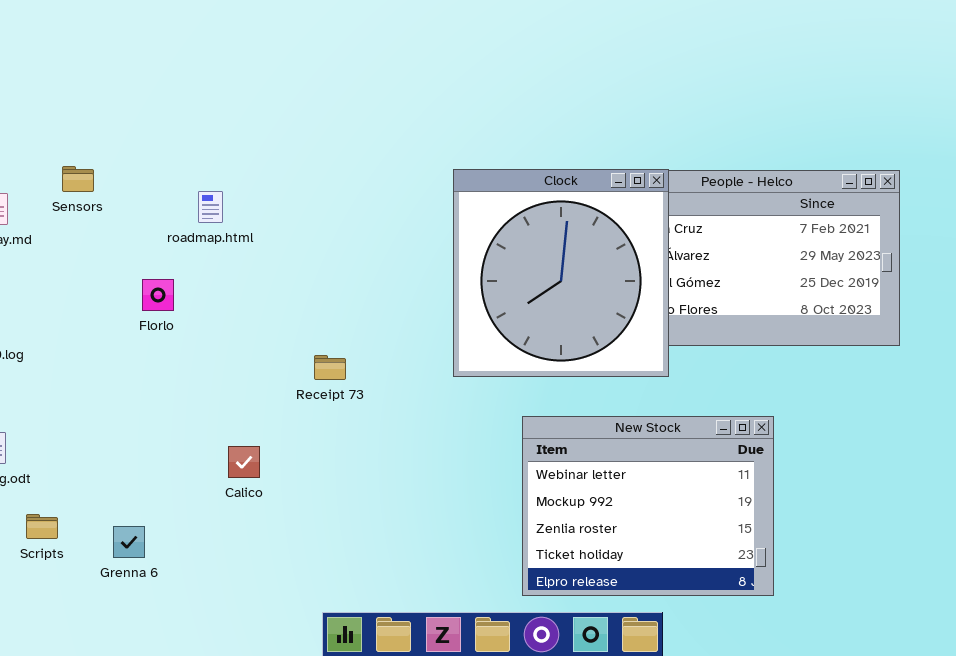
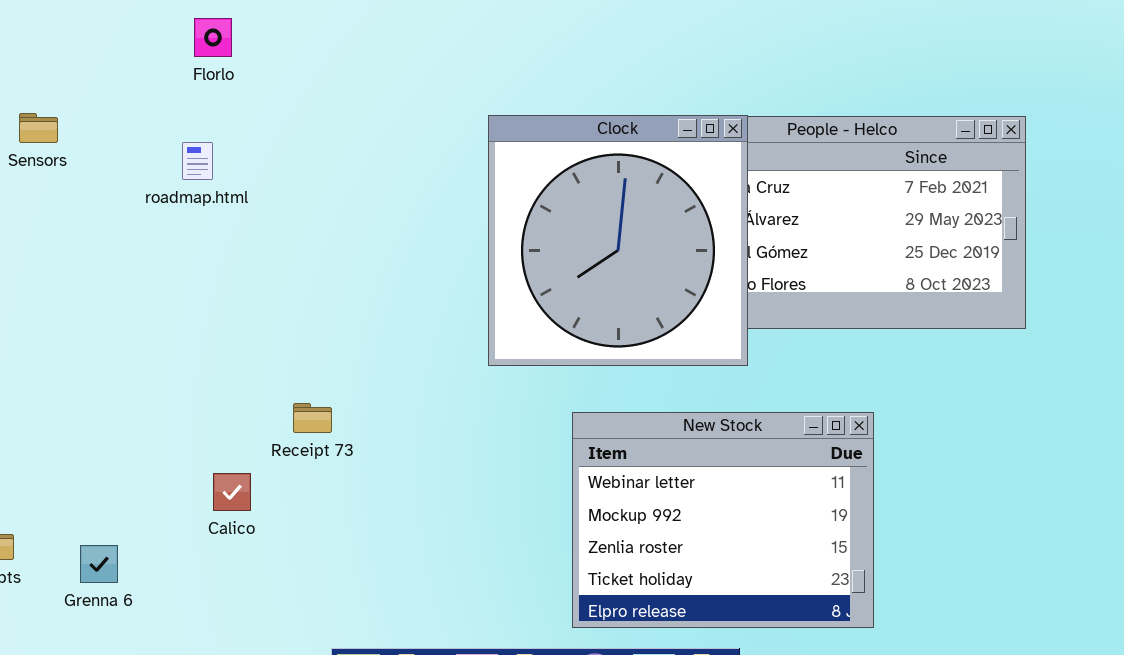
Florlo: [142,279,174,311] -> [194,18,232,57], moved
Receipt 73: [314,355,346,380] -> [293,403,332,433], moved
Calico: [228,446,260,478] -> [213,473,251,511], moved

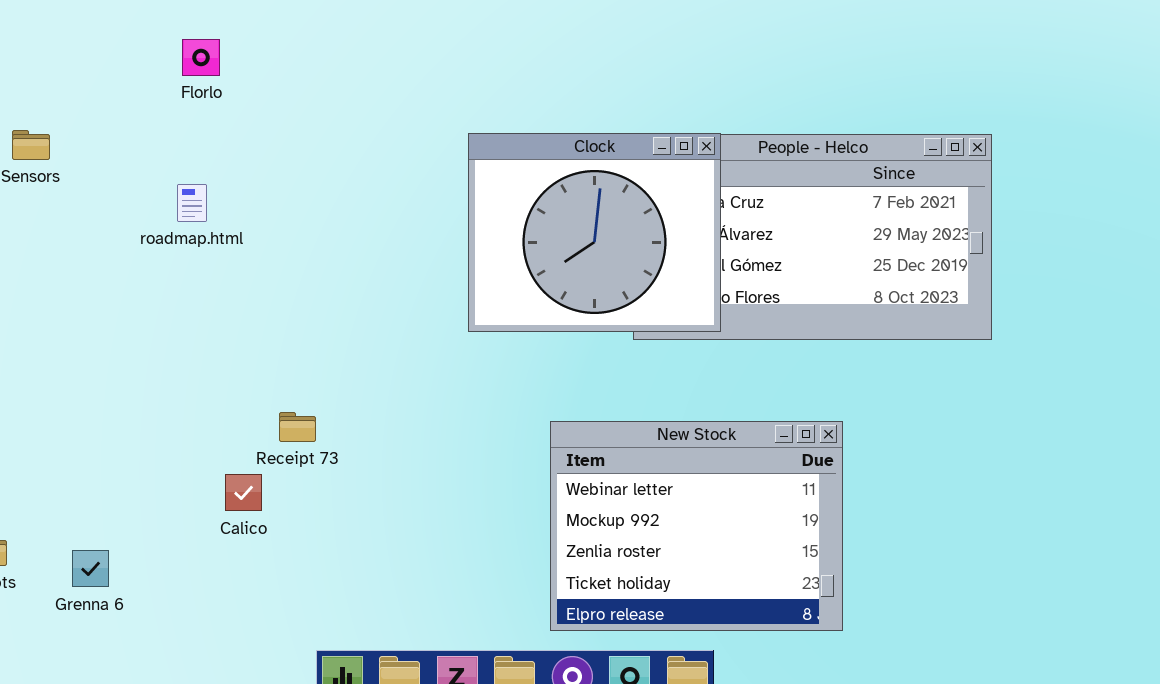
Clock: [488,115,748,366] -> [468,133,721,332], resized
roadmap.html: [182,142,213,180] -> [177,184,207,222], moved
Calico: [213,473,251,511] -> [225,474,262,511], moved

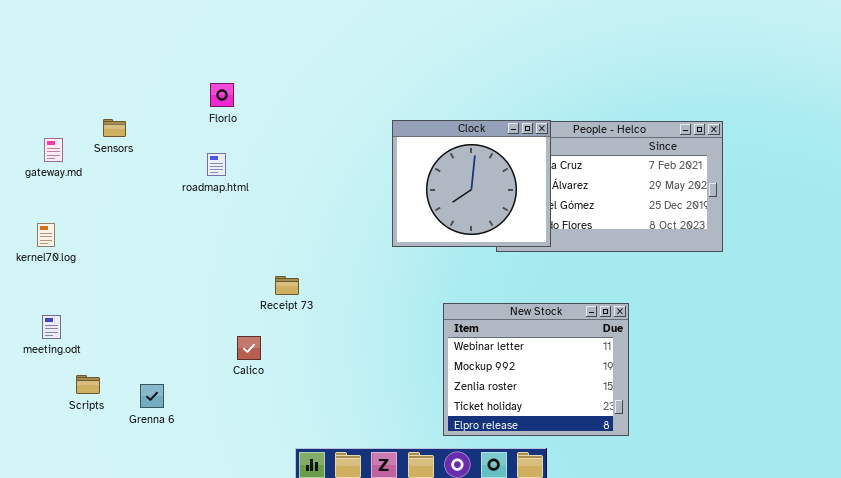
Florlo: [182,39,220,76] -> [210,83,234,107], moved
Receipt 73: [279,412,316,442] -> [275,276,299,295], moved

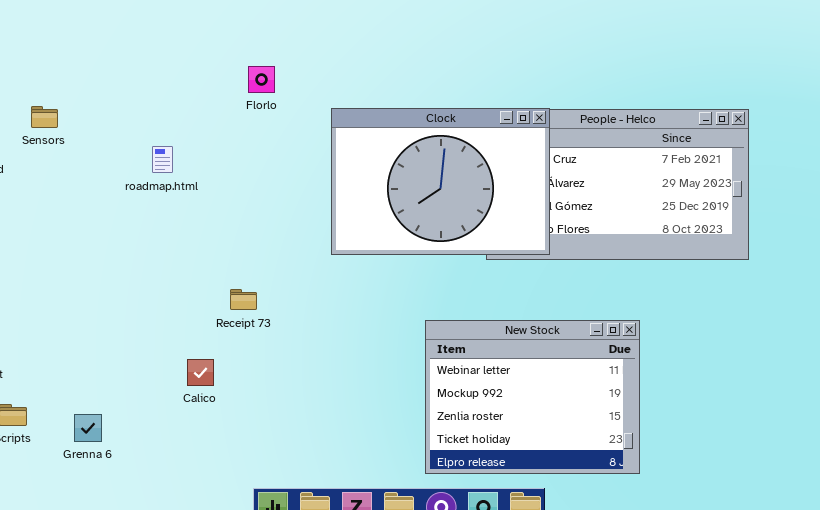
Florlo: [210,83,234,107] -> [248,66,275,93], moved
Clock: [392,120,551,247] -> [331,108,550,255], resized

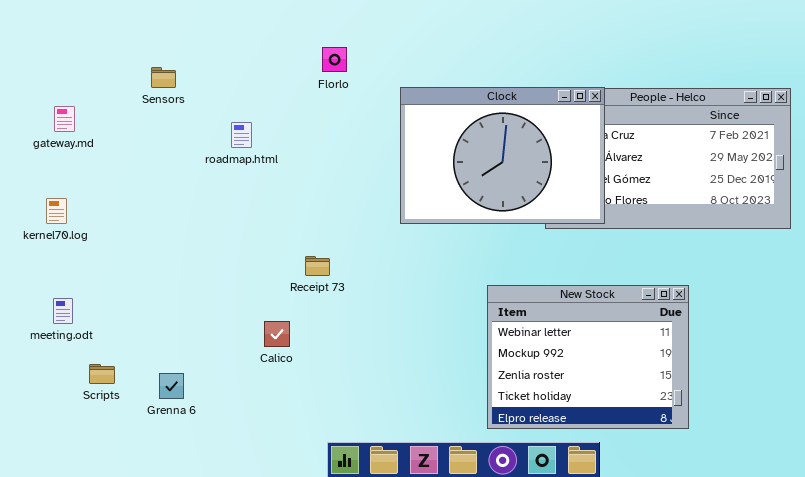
Sensors: [31,106,58,128] -> [151,67,176,88], moved

